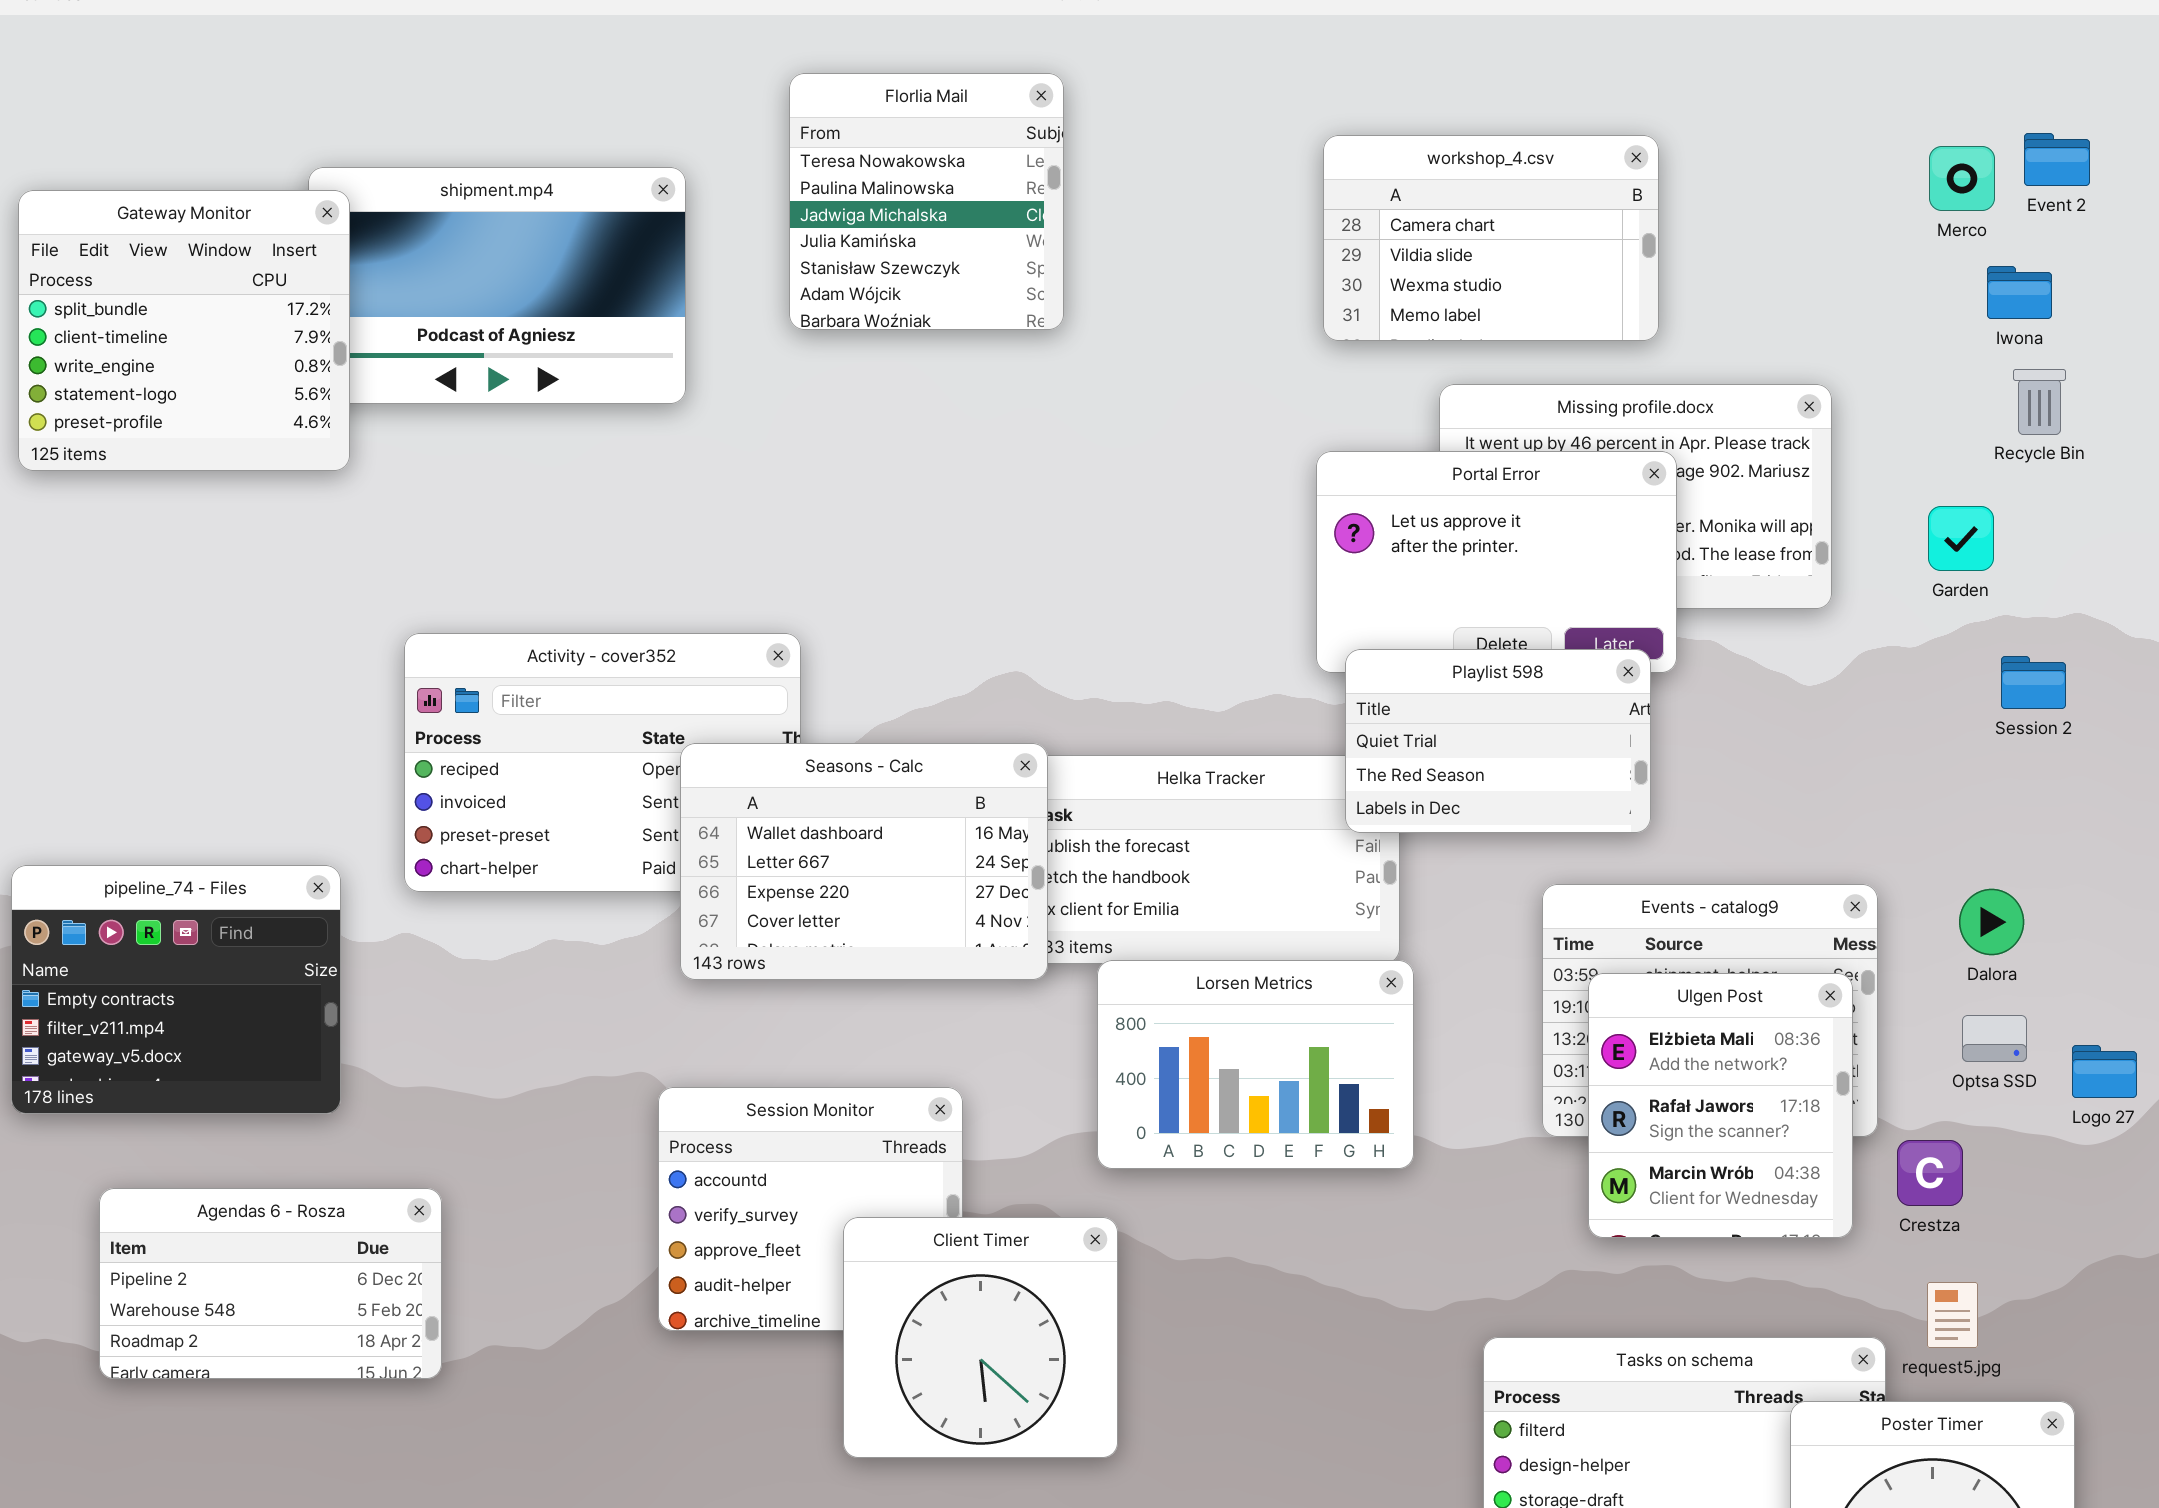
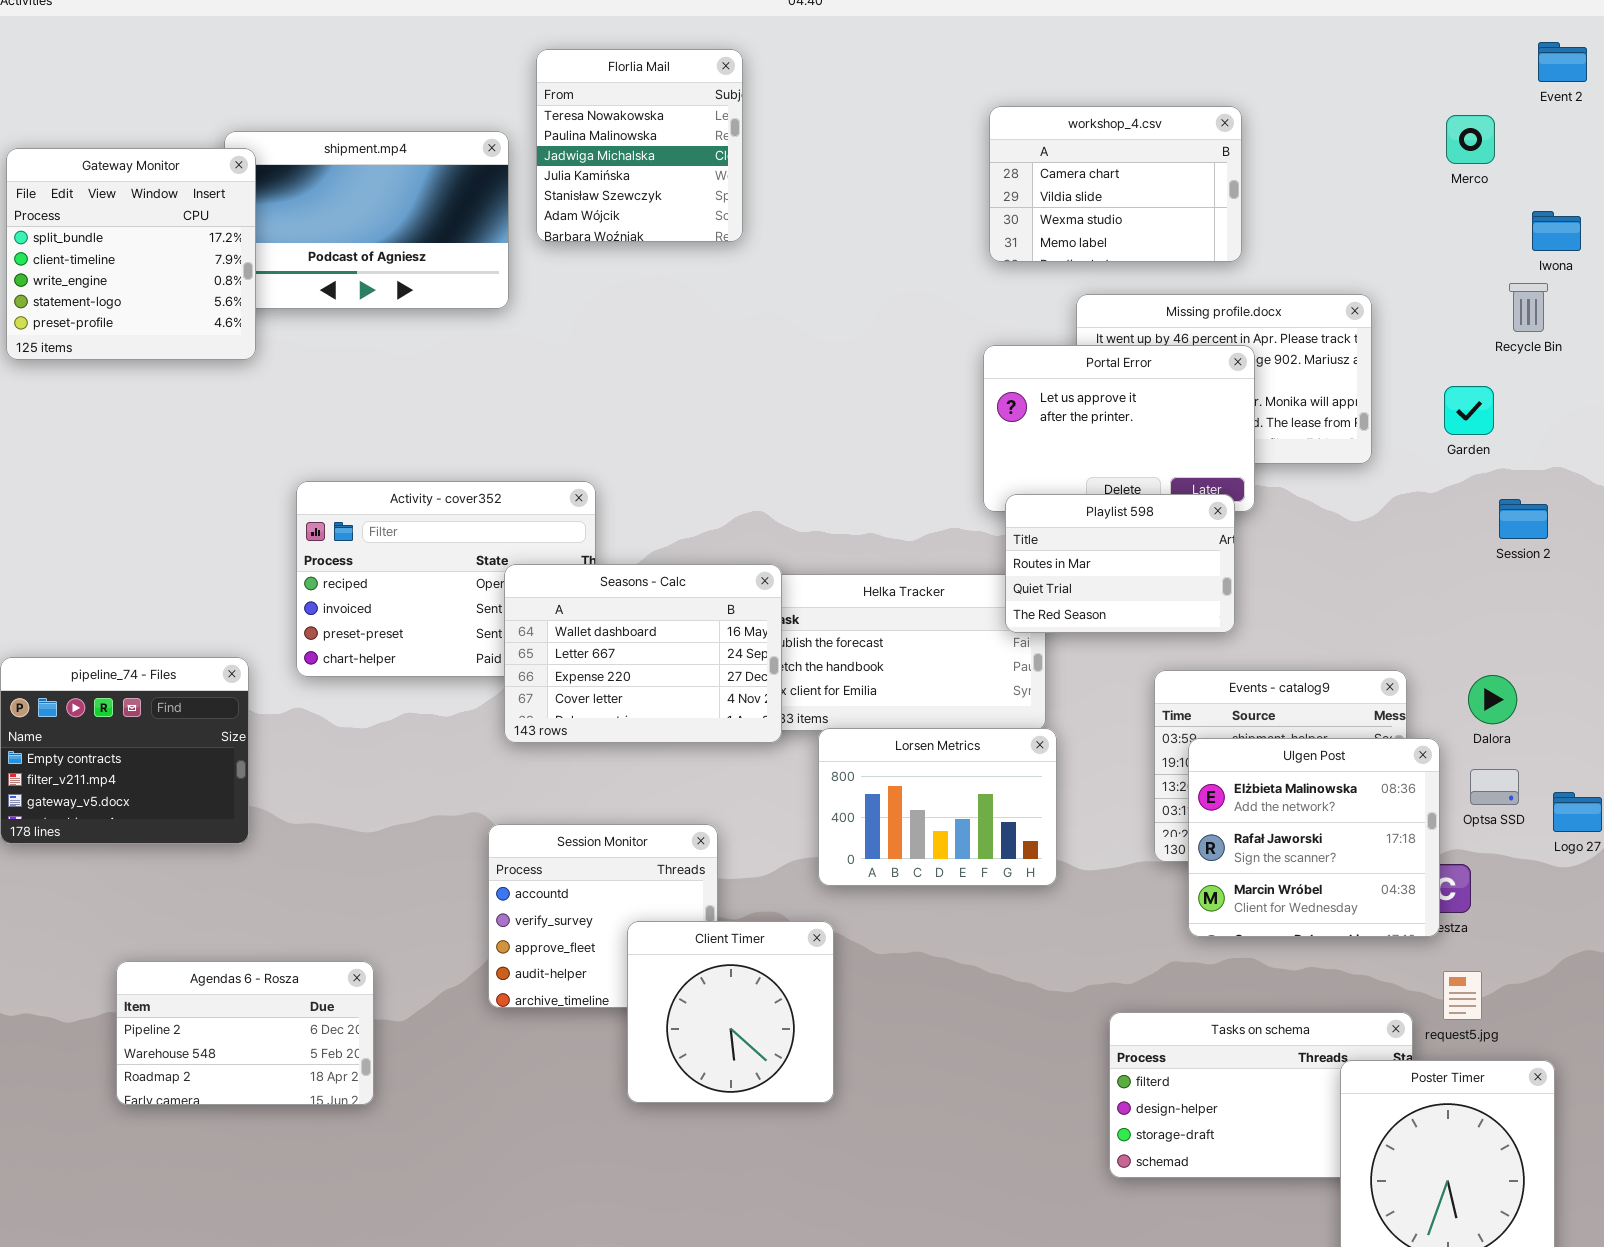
Florlia Mail: [789,73,1064,330] -> [536,49,743,242], moved
Event 2: [2024,133,2090,186] -> [1538,42,1587,82], moved
Iwona: [1987,266,2052,319] -> [1532,211,1581,251], moved
Playlist 598: [1345,649,1651,833] -> [1005,494,1235,633], scrolled up 1 row
Ulgen Post: [1588,973,1853,1238] -> [1188,738,1440,937], resized
Agendas 6 - Rosza: [99,1188,442,1379] -> [116,961,374,1105], moved

